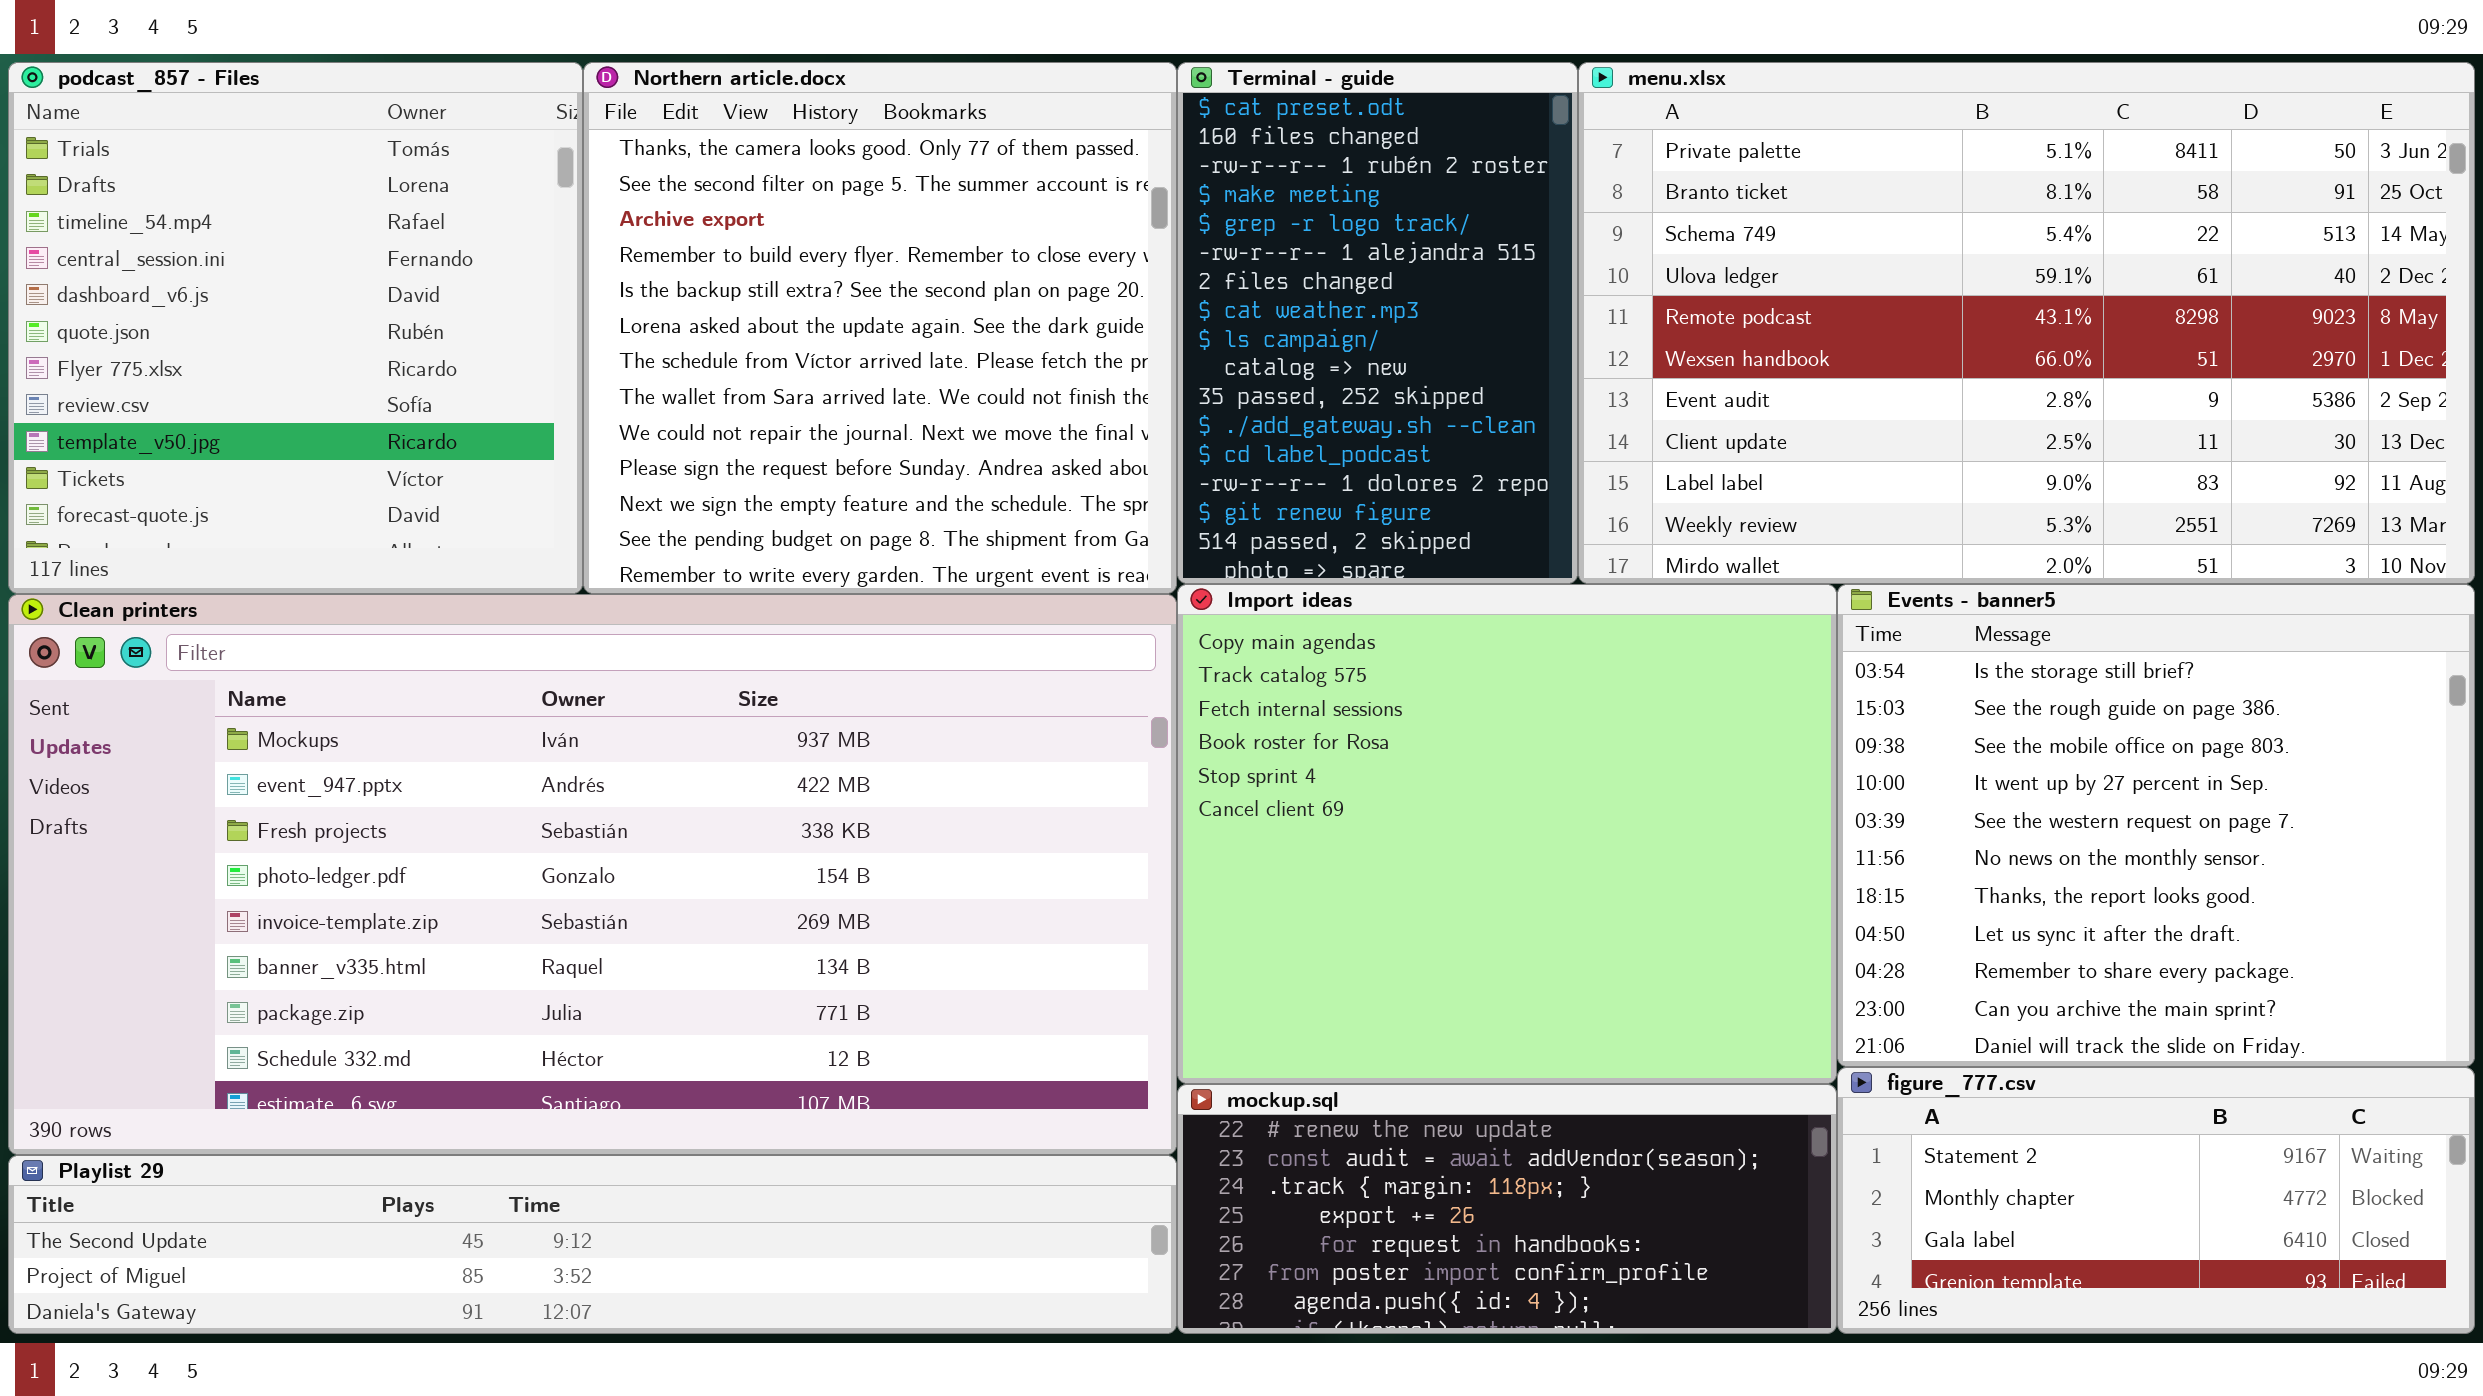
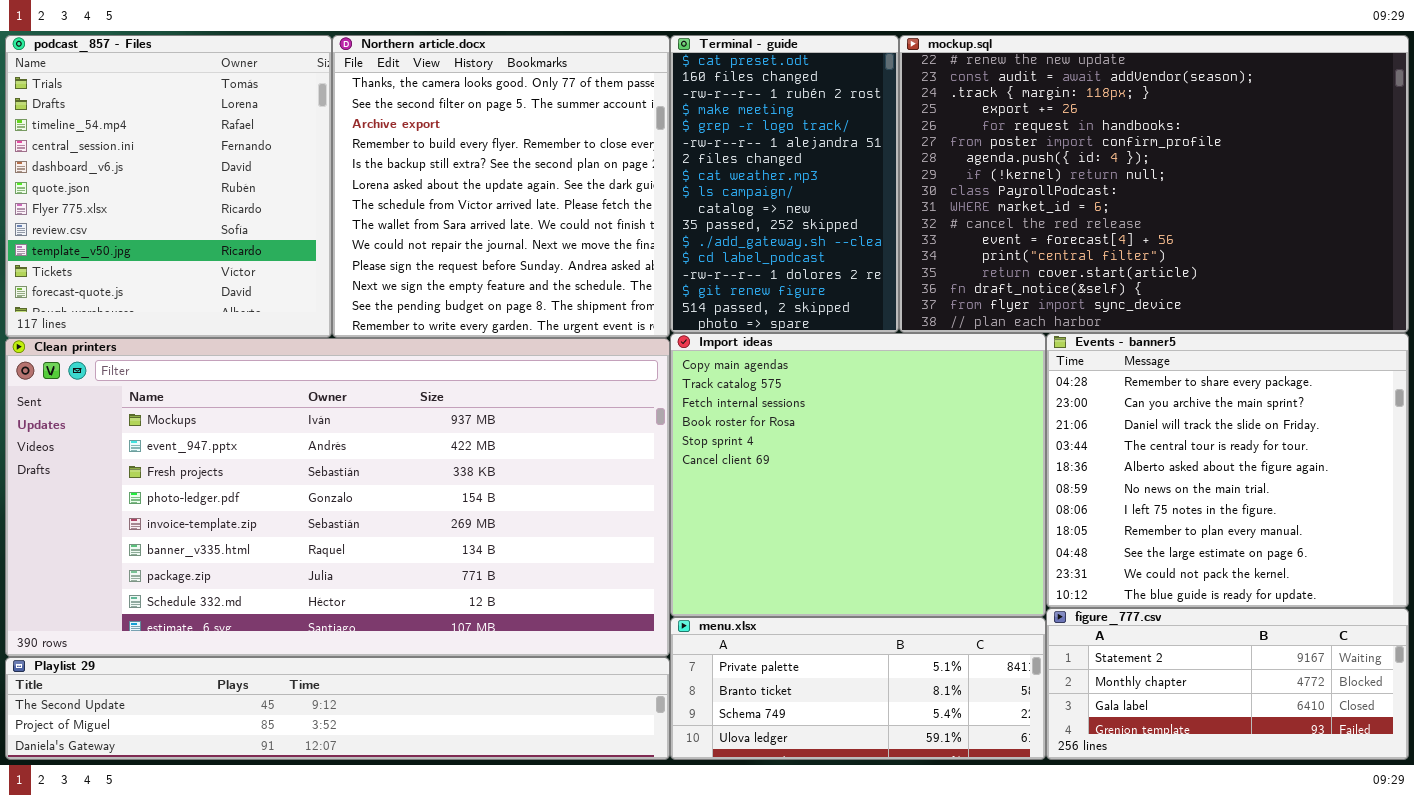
menu.xlsx: [1578,62,2475,584] -> [670,617,1046,760], moved, resized
Events - banner5: [1837,584,2475,1067] -> [1046,333,1409,608], scrolled down 8 rows
mockup.sql: [1177,1084,1837,1334] -> [899,35,1409,333], moved, resized

